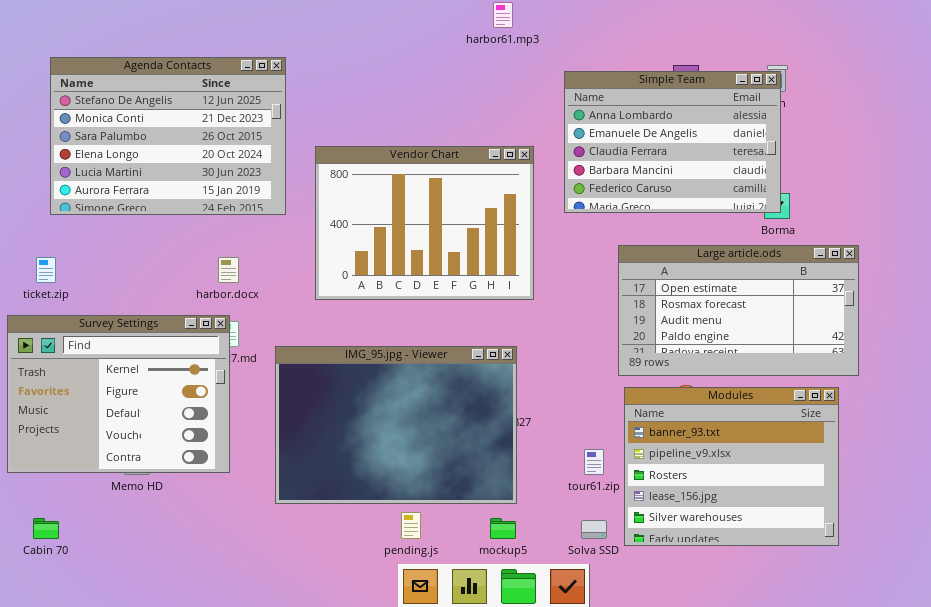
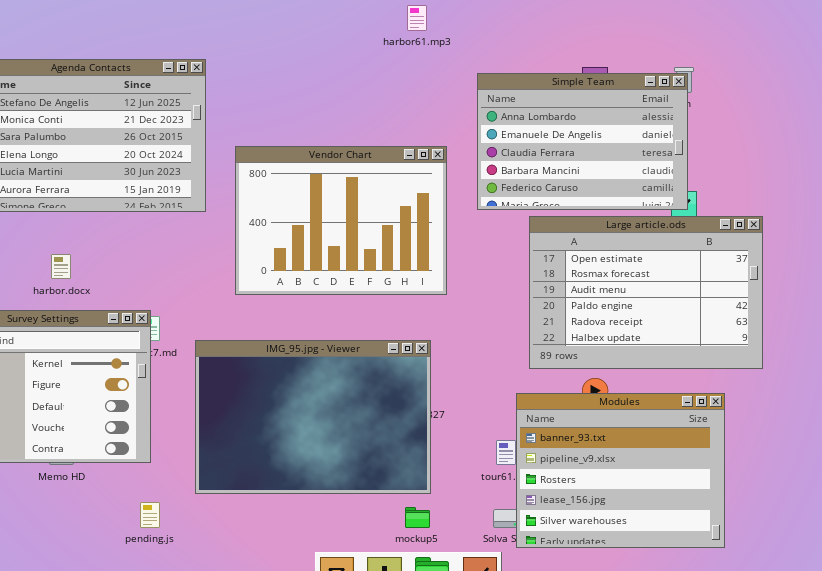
Large article.ods: [618,245,859,376] -> [529,216,763,369], resized
harbor.docx: [218,257,239,283] -> [51,254,71,279], moved
Modules: [624,387,839,546] -> [516,393,725,548], moved
pending.js: [401,512,421,539] -> [140,502,160,528], moved

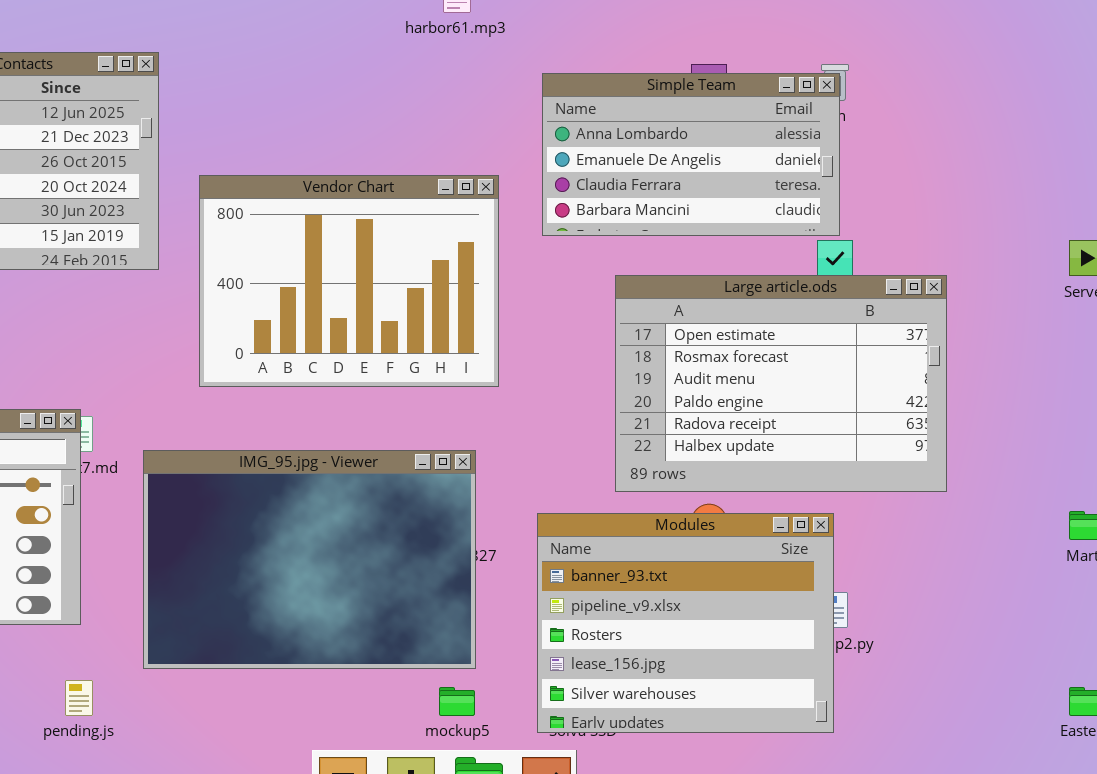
Simple Team: [477,73,688,210] -> [542,73,840,236], resized
Modules: [516,393,725,548] -> [537,513,834,733], moved

